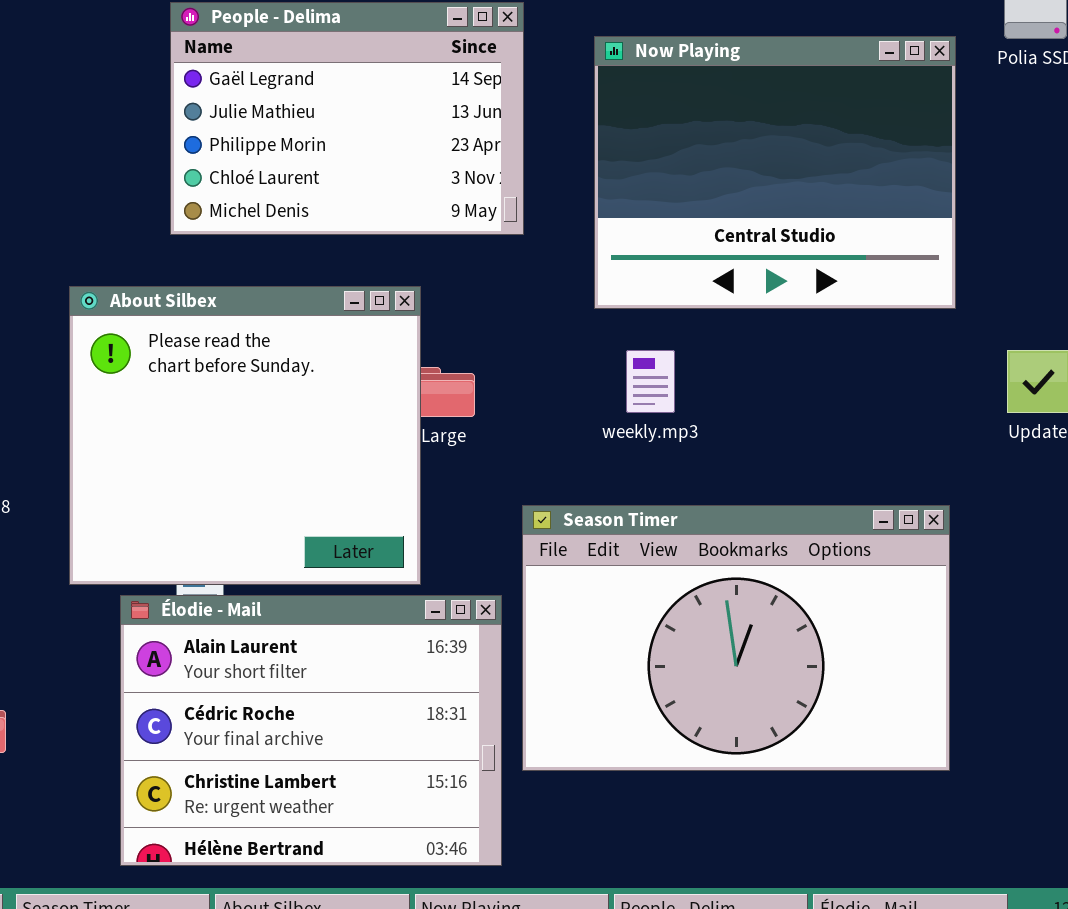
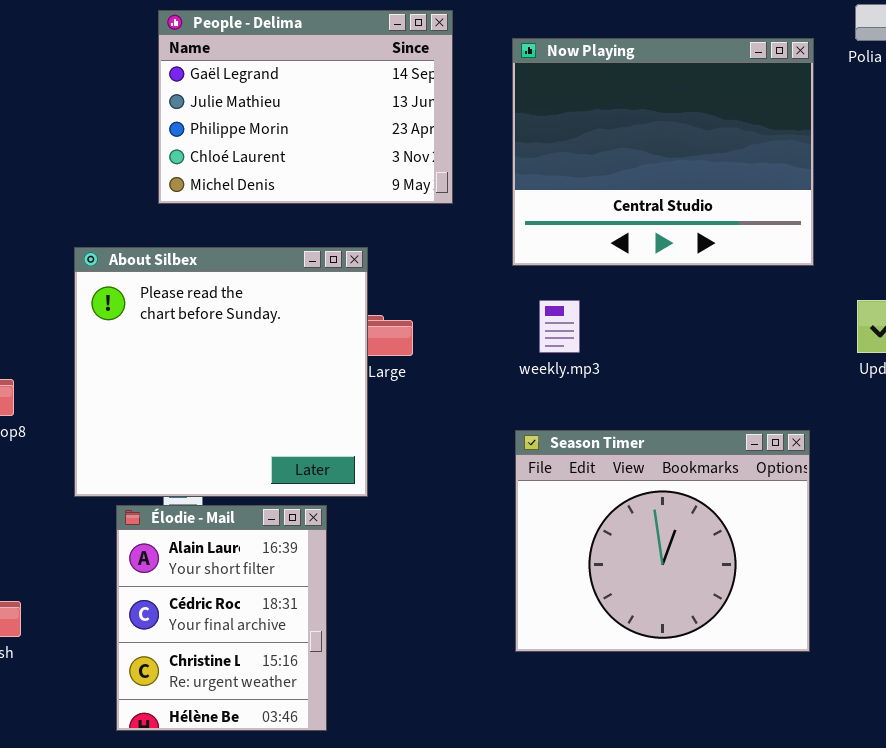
Season Timer: [522,505,950,771] -> [515,430,810,652], resized
Élodie - Mail: [120,595,502,866] -> [116,505,327,731], resized

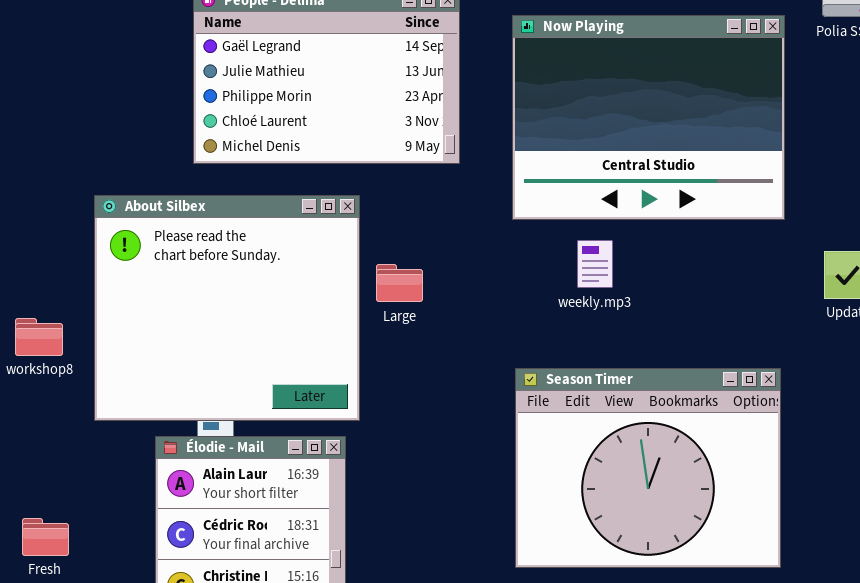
About Silbex: [74,247,368,497] -> [94,195,360,421], moved
weekly.mp3: [539,300,580,353] -> [577,240,613,288], moved

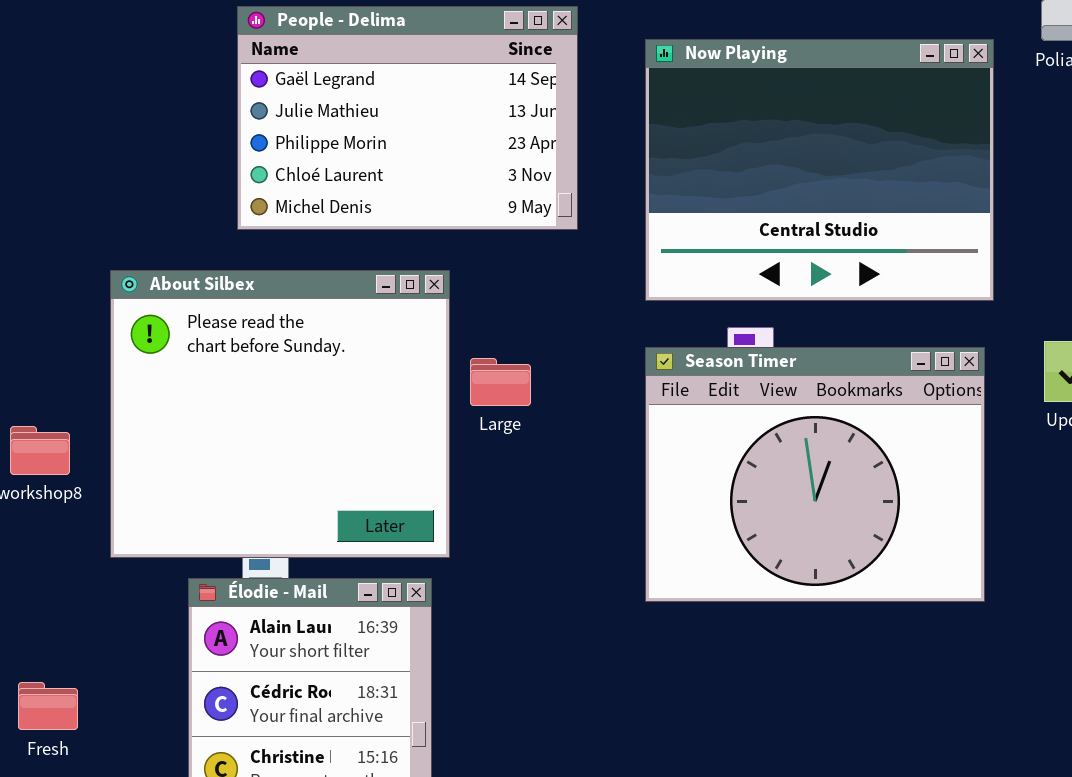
Season Timer: [515,368,781,568] -> [645,347,985,602], moved

